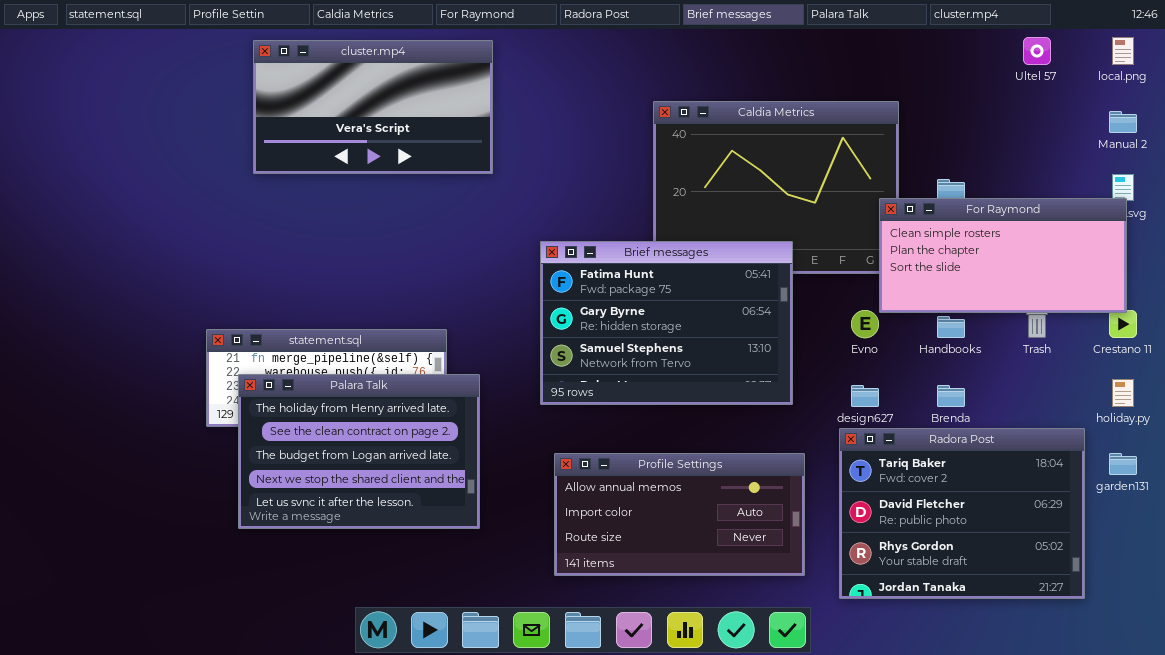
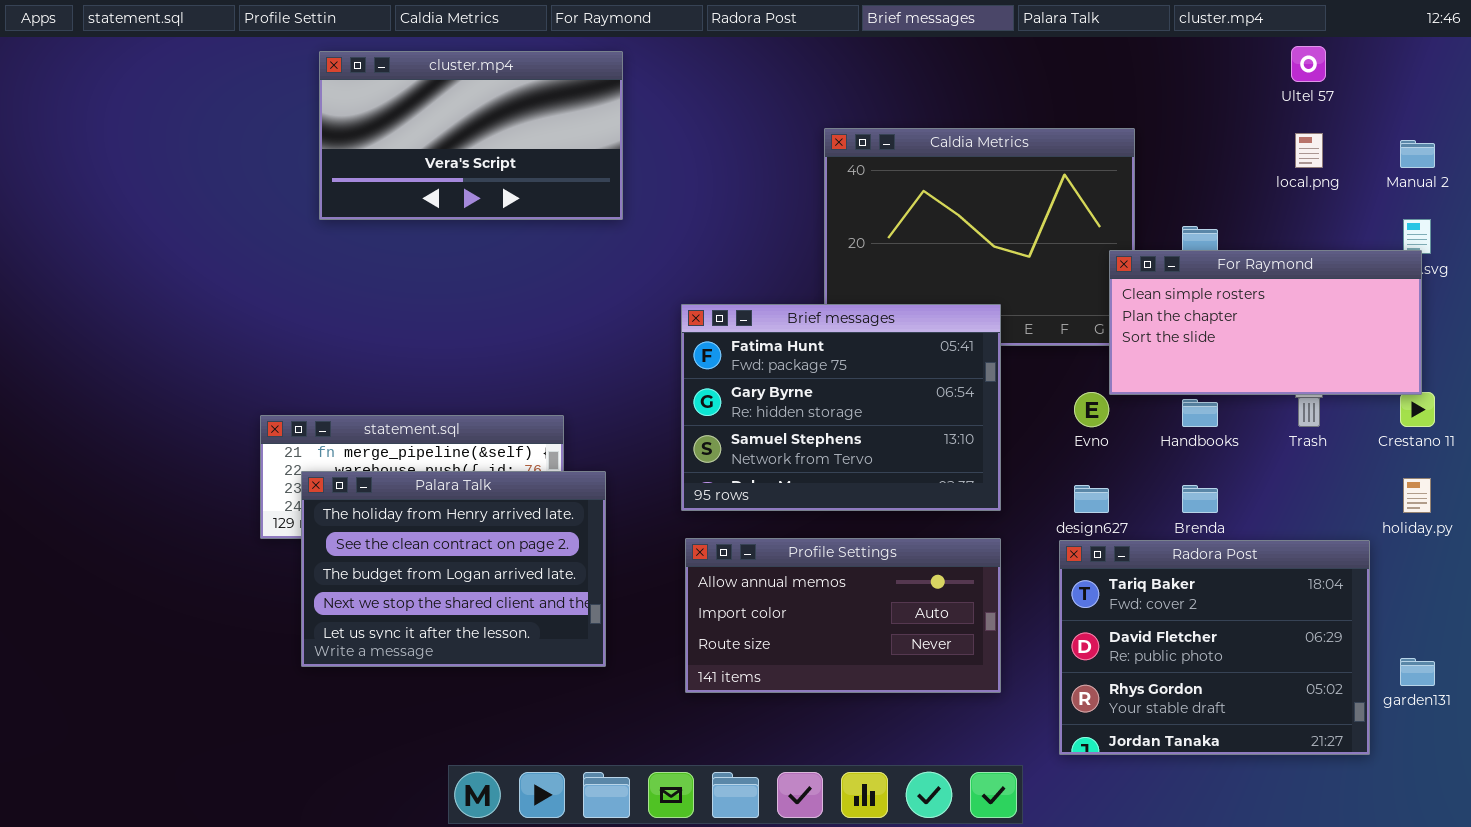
local.png: [1112,37,1134,65] -> [1295,133,1323,168], moved
Profile Settings: [554,453,805,576] -> [685,538,1001,693], moved
garden131: [1109,453,1137,475] -> [1400,658,1435,686], moved

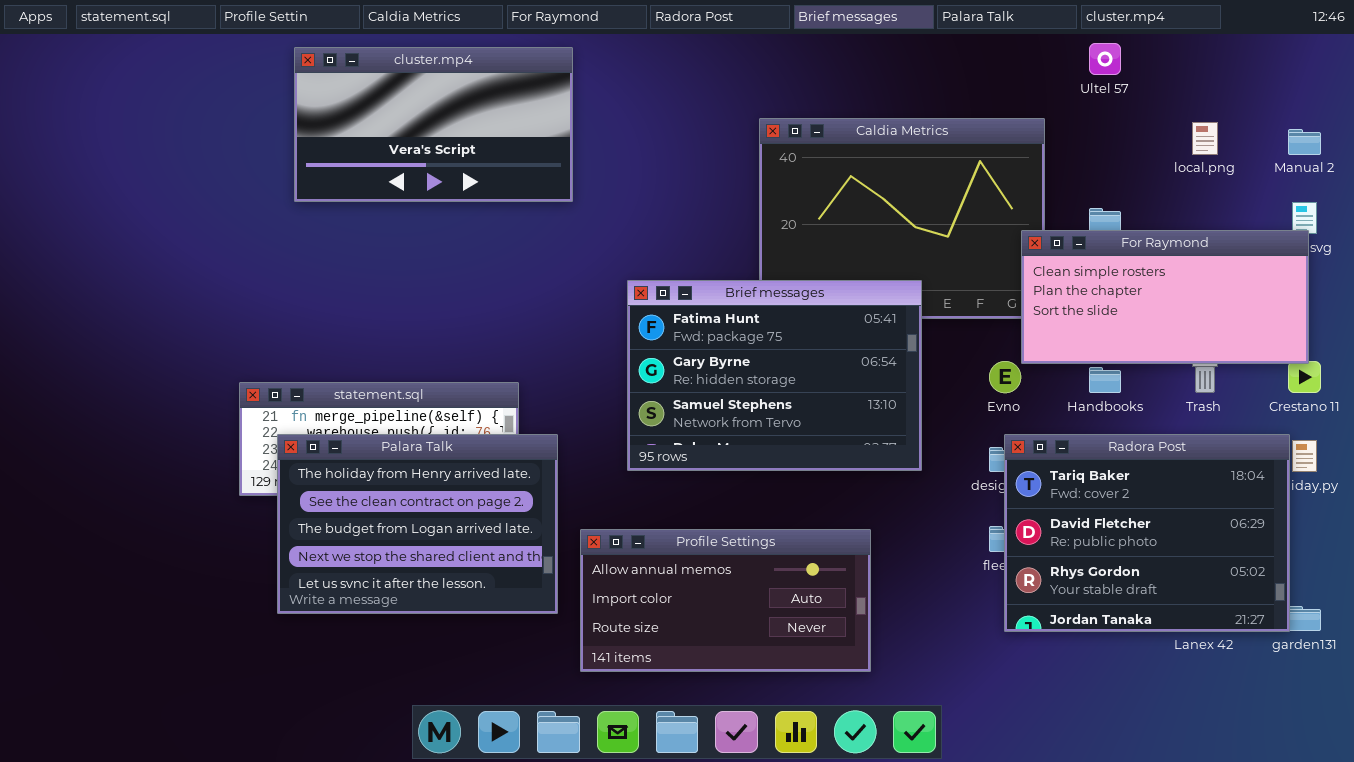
Ultel 57: [1291,46,1326,82] -> [1089,43,1121,75], moved
Profile Settings: [685,538,1001,693] -> [580,529,871,672], moved
Radora Post: [1059,540,1370,755] -> [1004,434,1290,632], moved

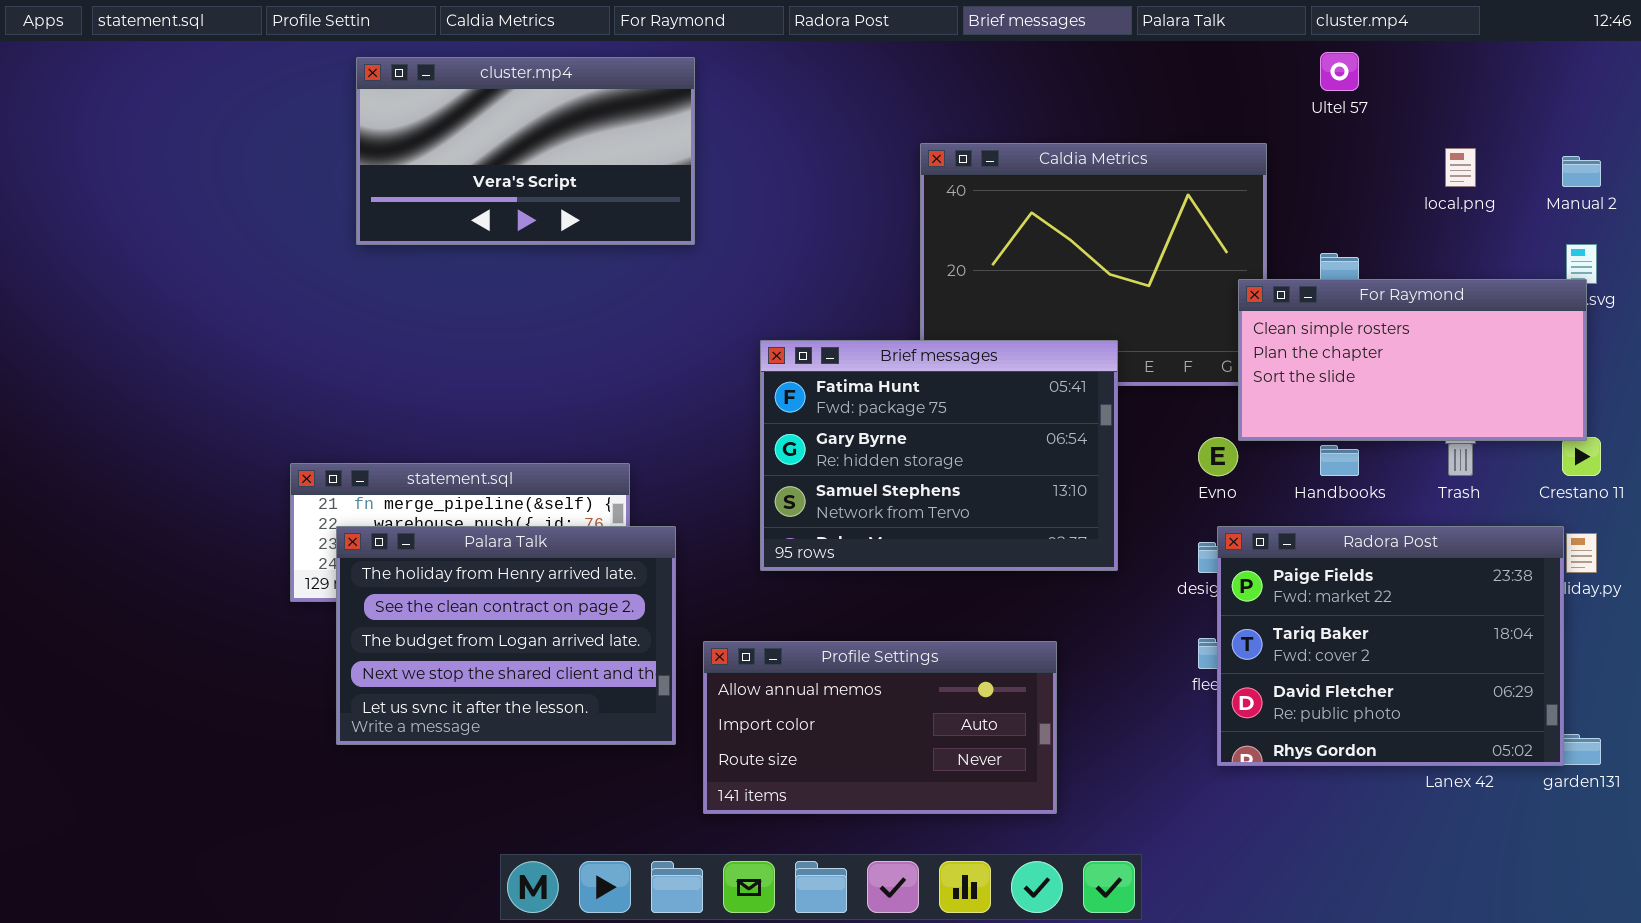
Radora Post: [1004,434,1290,632] -> [1217,526,1564,766], scrolled up 1 row

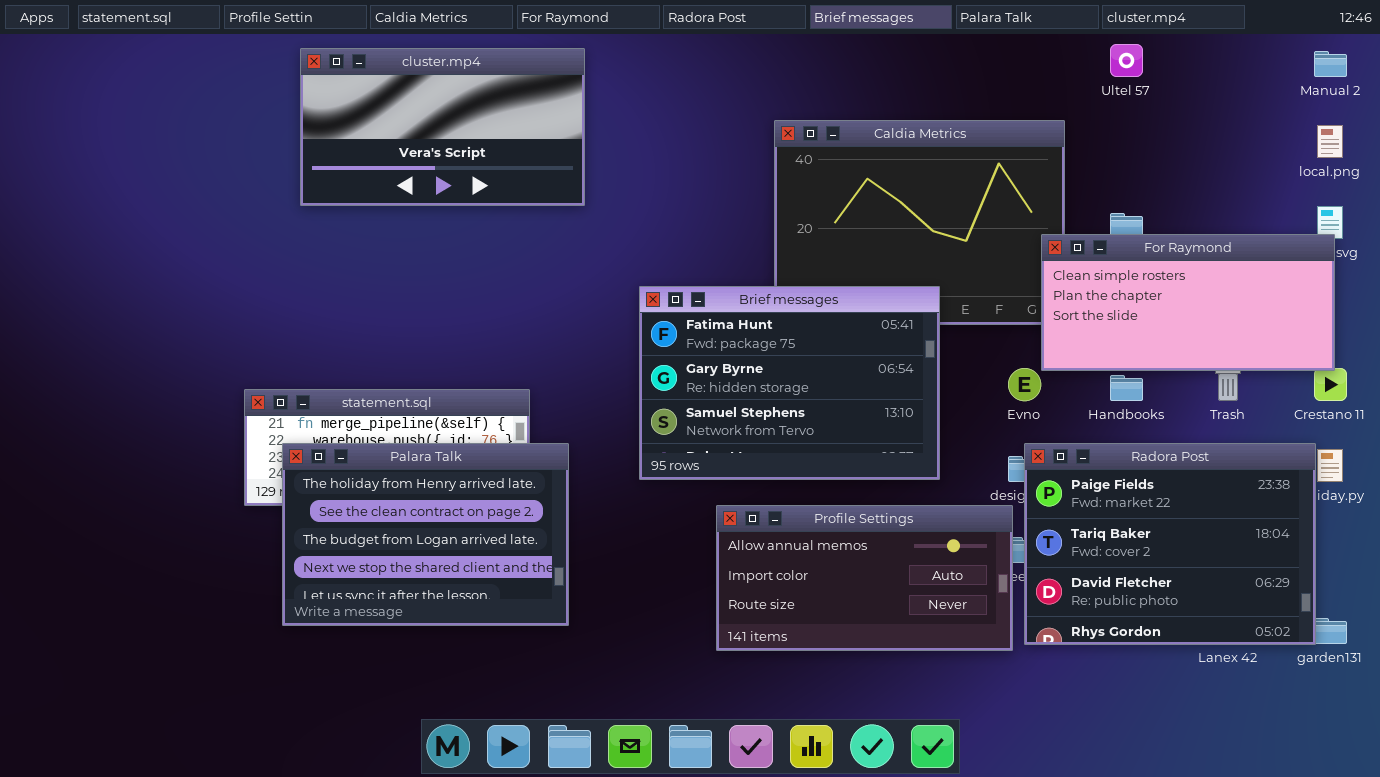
local.png: [1445,148,1476,187] -> [1317,125,1343,158], moved
Manual 2: [1562,156,1601,187] -> [1314,51,1347,77], moved
Profile Settings: [703,641,1057,814] -> [716,505,1013,651], moved

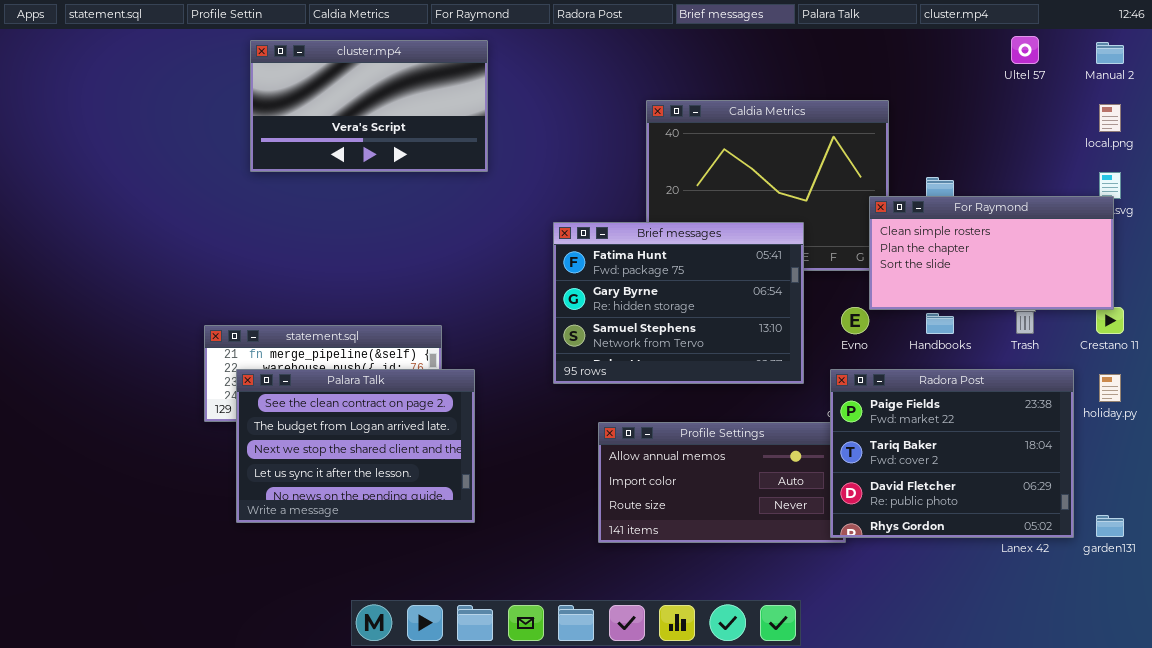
Ultel 57: [1110,44,1143,77] -> [1011,36,1039,64], moved
Brief messages: [639,286,940,480] -> [553,222,804,384], moved
Palara Talk: [282,443,569,626] -> [236,369,475,523], scrolled down 1 row
Radora Post: [1024,443,1316,645] -> [830,369,1074,538], moved

